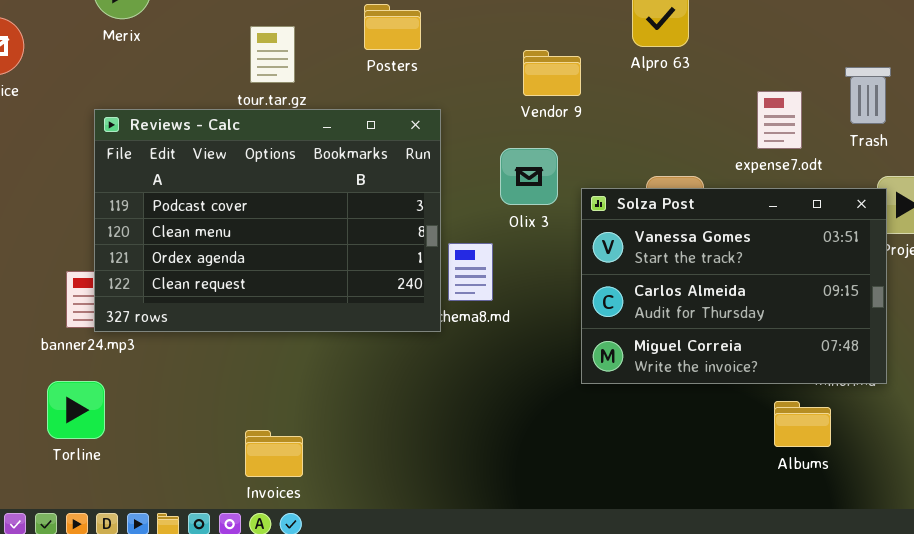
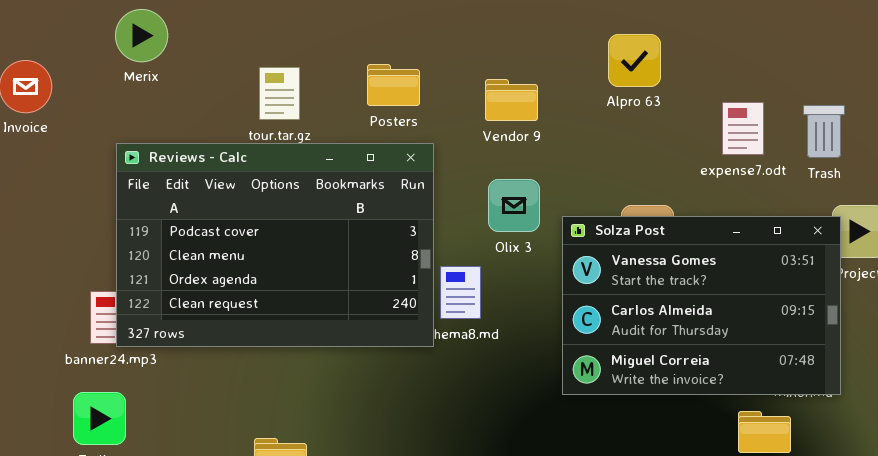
Posters: [364,4,421,50] -> [367,64,420,106], moved
Vendor 9: [523,50,581,96] -> [485,79,538,121], moved
expense7.odt: [757,91,802,149] -> [722,102,764,155], moved

